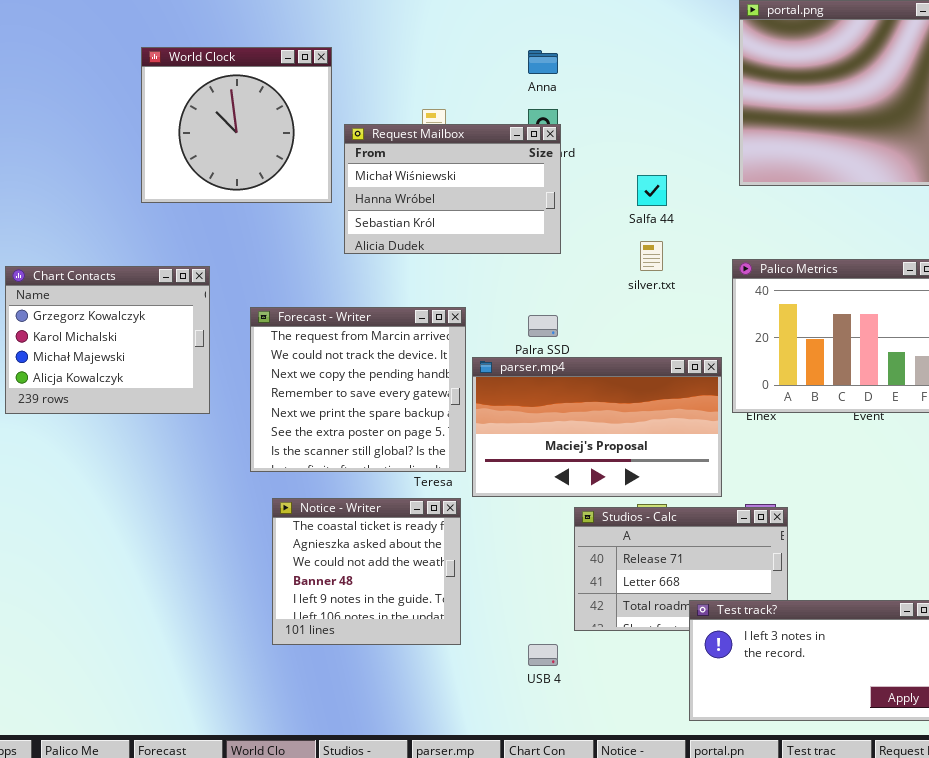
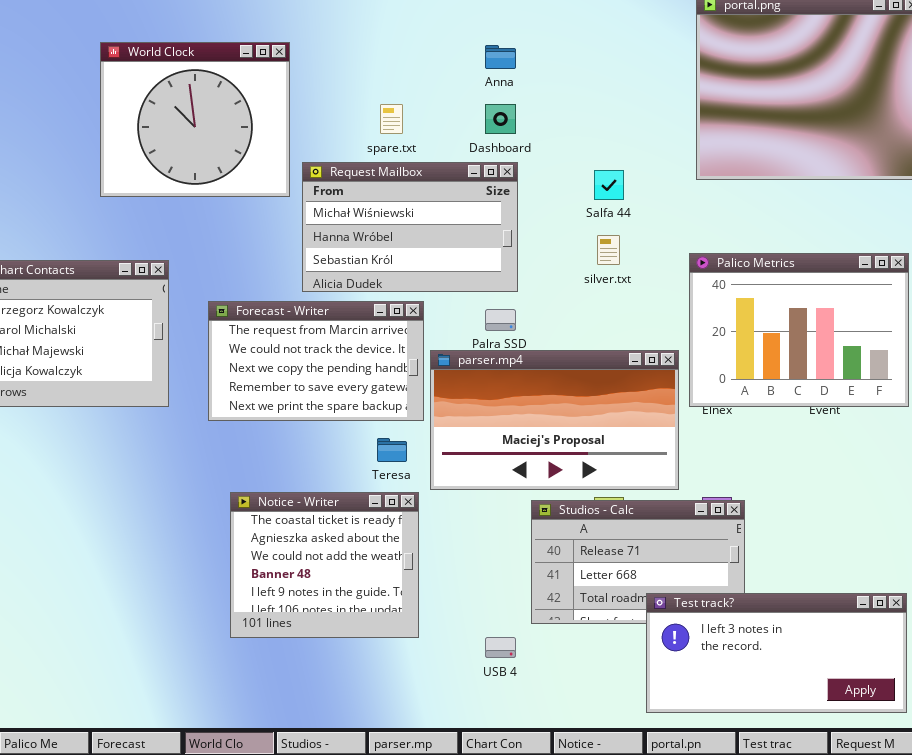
Request Mailbox: [344,124,561,254] -> [302,162,518,292], moved
Forecast - Writer: [250,307,466,472] -> [208,301,424,421], resized

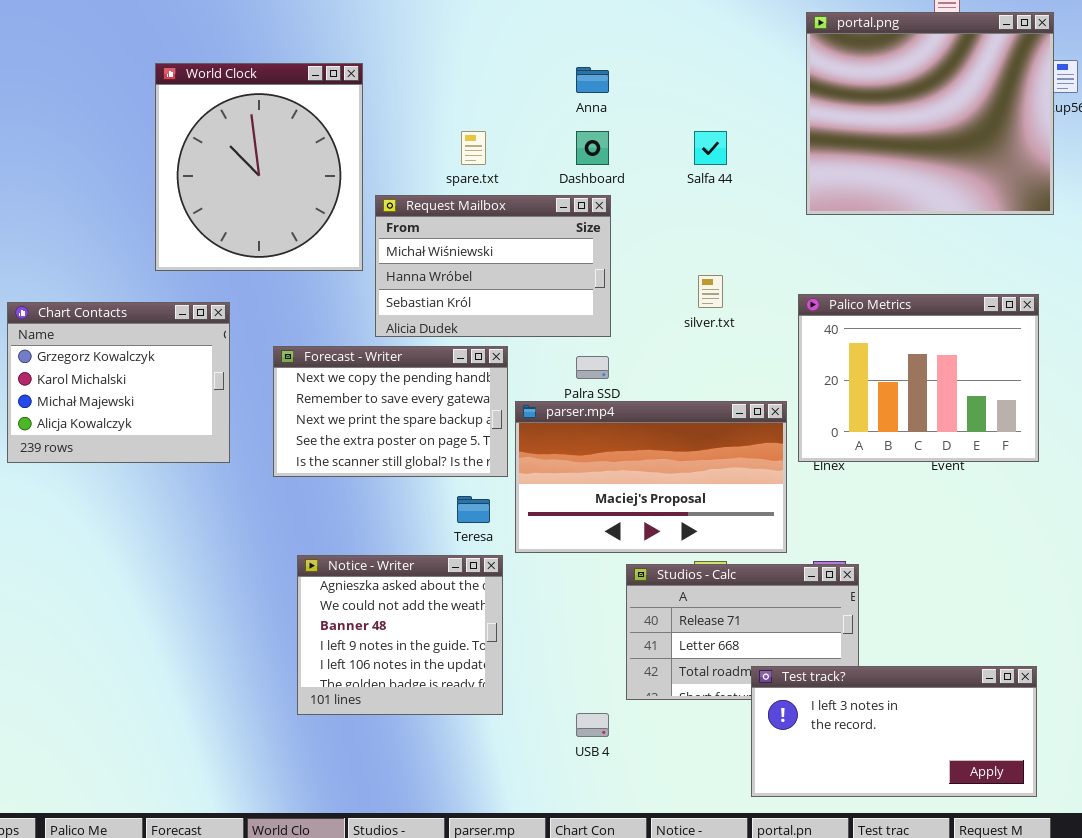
World Clock: [100,42,290,197] -> [155,63,363,271], resized
Salfa 44: [594,170,624,200] -> [694,131,727,165], moved
Forecast - Writer: [208,301,424,421] -> [273,346,508,477], scrolled down 2 rows
Notice - Writer: [230,492,419,638] -> [297,555,503,715], scrolled down 1 row

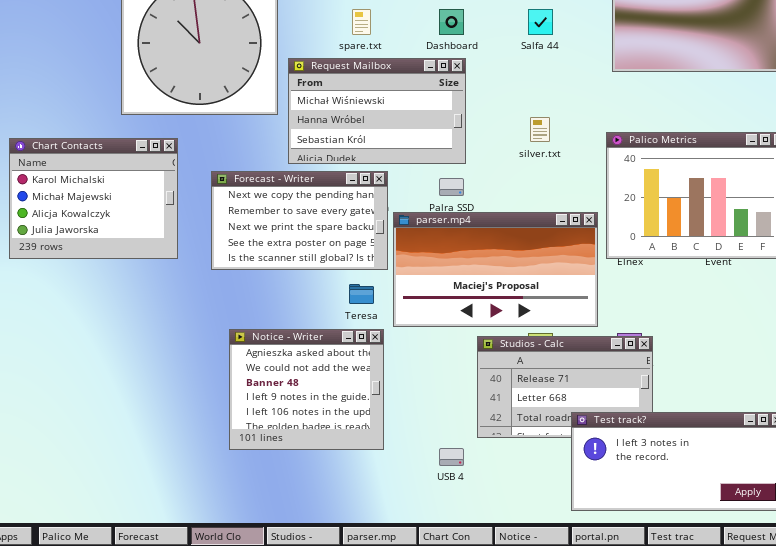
Chart Contacts: [7,302,230,463] -> [9,138,178,259], scrolled down 1 row

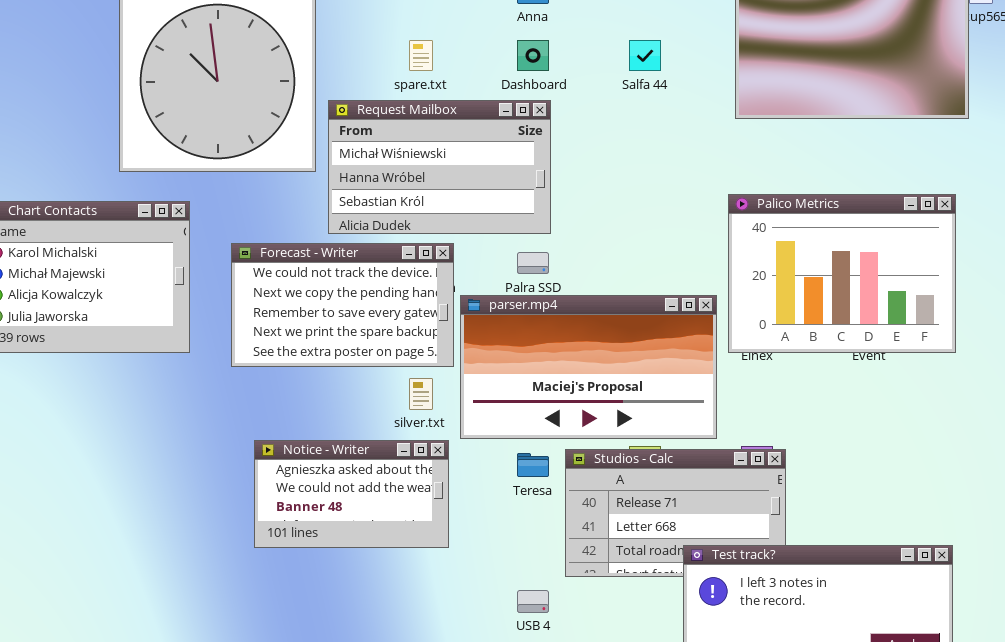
silver.txt: [530,117,550,142] -> [409,378,433,410], moved
Forecast - Writer: [211,171,388,270] -> [231,243,454,367], scrolled up 1 row
Teresa: [349,284,374,304] -> [517,453,549,477], moved
Notice - Writer: [229,329,384,450] -> [254,440,449,548], resized

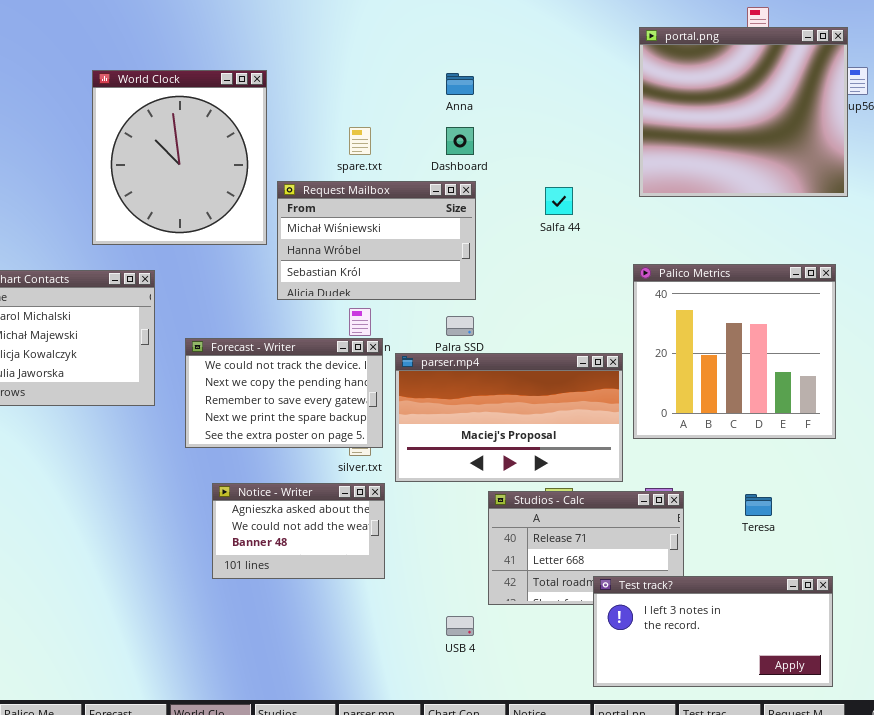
Salfa 44: [629,40,661,71] -> [545,187,573,215], moved
Palico Metrics: [728,194,956,353] -> [633,264,836,439], resized
Forecast - Writer: [231,243,454,367] -> [185,338,383,448], moved
Teresa: [517,453,549,477] -> [745,494,772,516], moved

